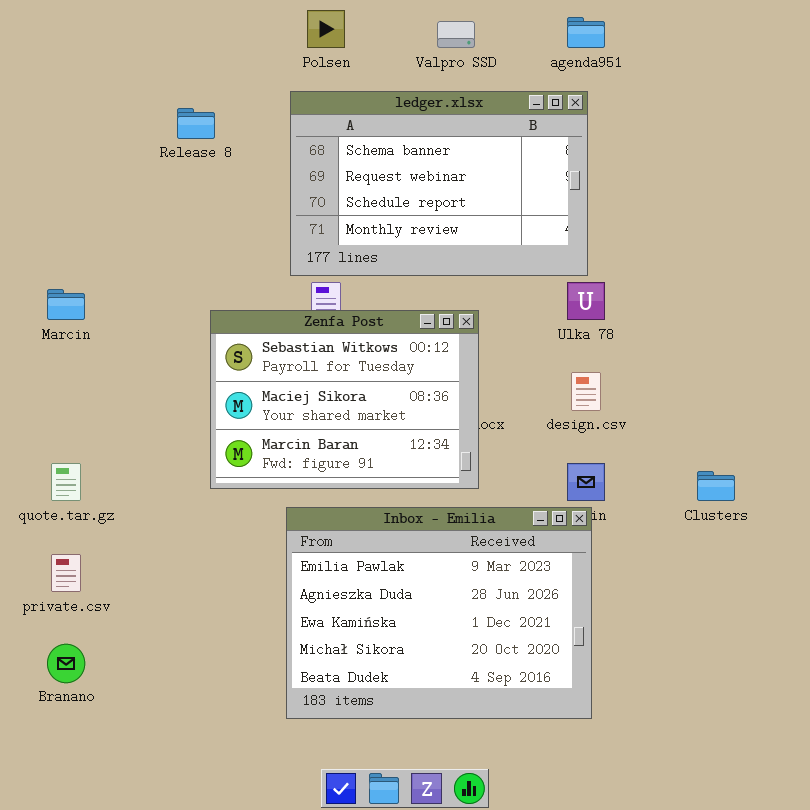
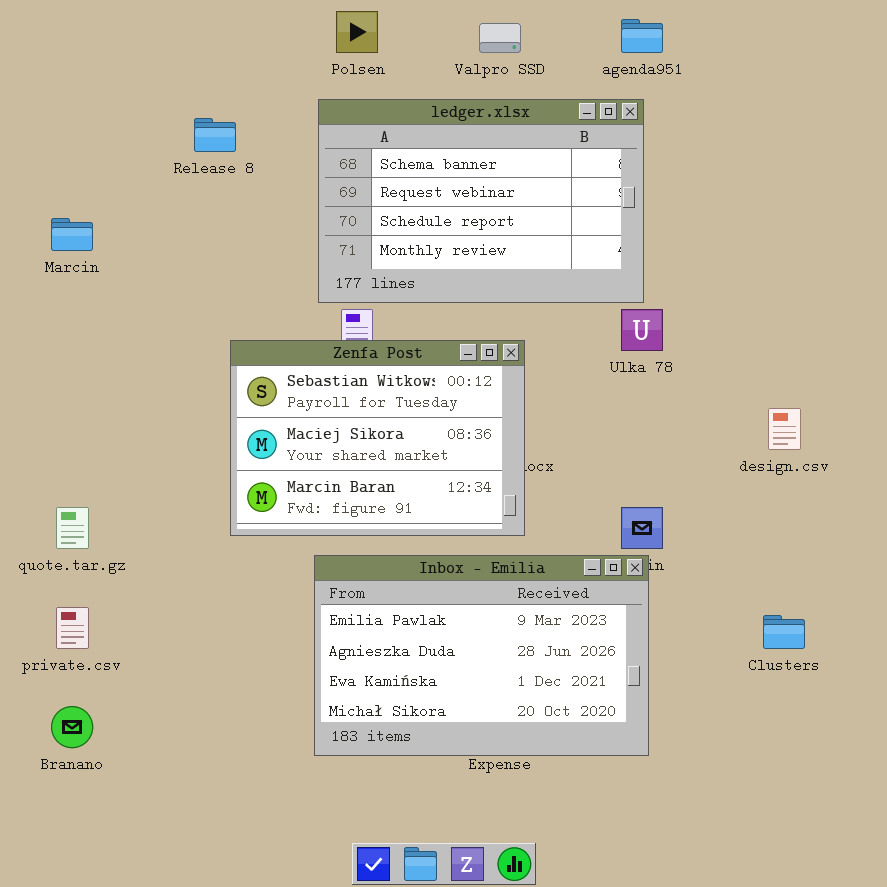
Marcin: [47,289,85,320] -> [51,218,93,251], moved
design.csv: [571,372,601,411] -> [768,408,801,450], moved
Clusters: [697,471,735,501] -> [763,615,805,649], moved
Inbox - Emilia: [286,507,592,719] -> [314,555,649,756], resized

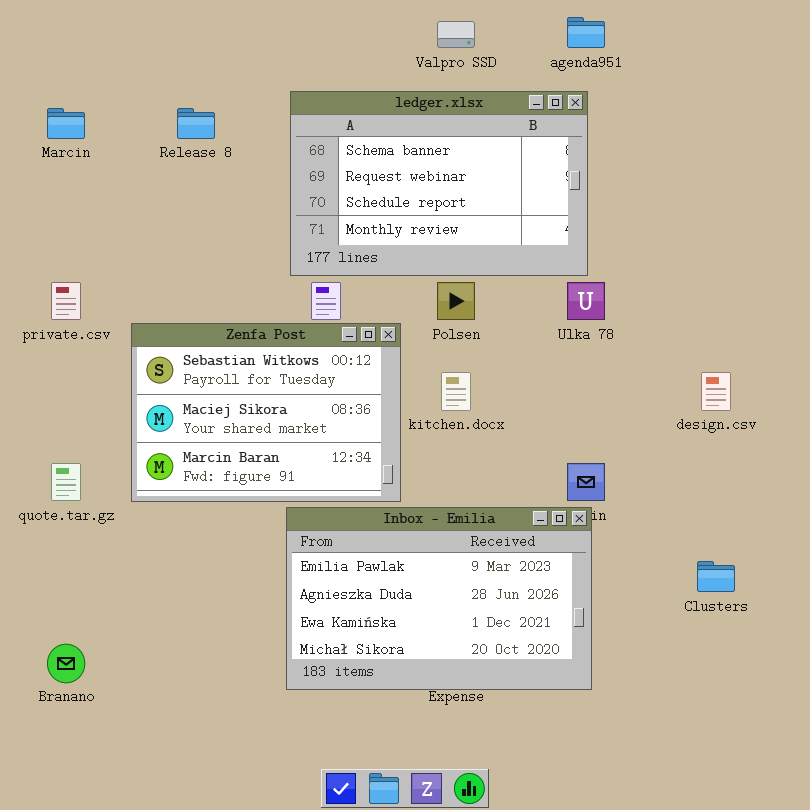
Polsen: [336,11,378,53] -> [437,282,475,320], moved
Marcin: [51,218,93,251] -> [47,108,85,139], moved
Zenfa Post: [230,340,525,536] -> [131,323,401,502], moved
private.csv: [56,607,89,649] -> [51,282,81,320], moved

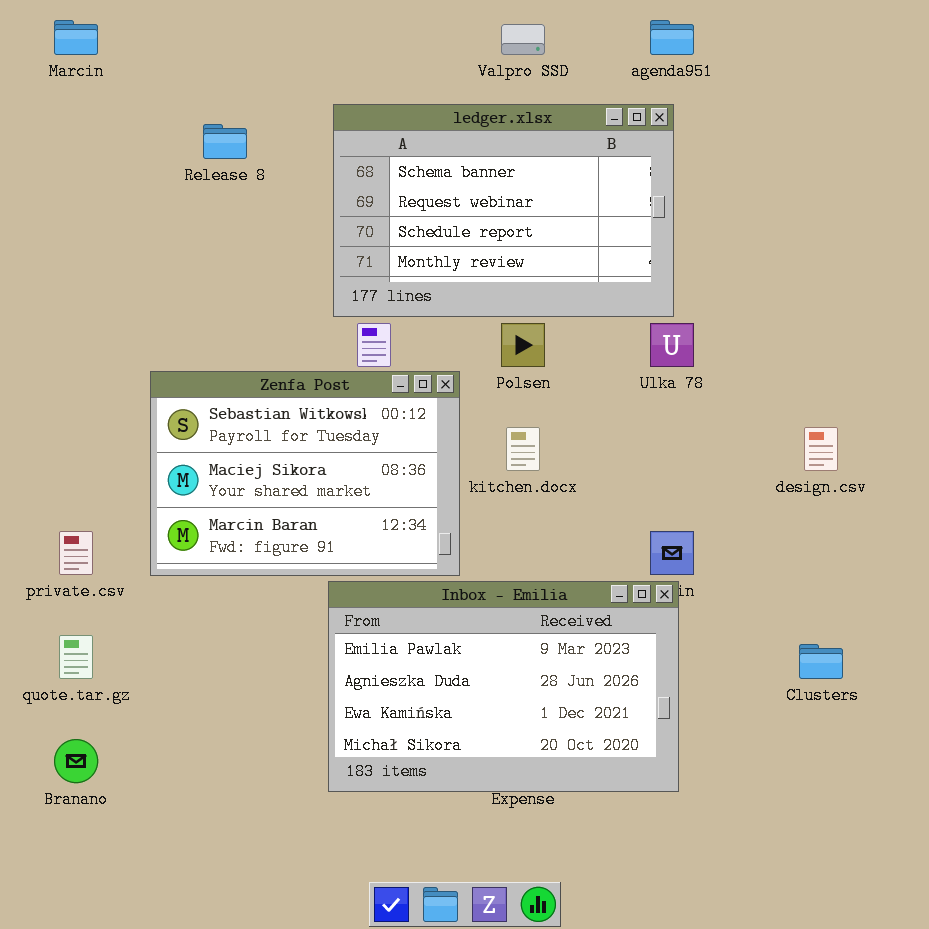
Marcin: [47,108,85,139] -> [54,20,98,55], moved
private.csv: [51,282,81,320] -> [59,531,93,575], moved
quote.tar.gz: [51,463,81,501] -> [59,635,93,679], moved

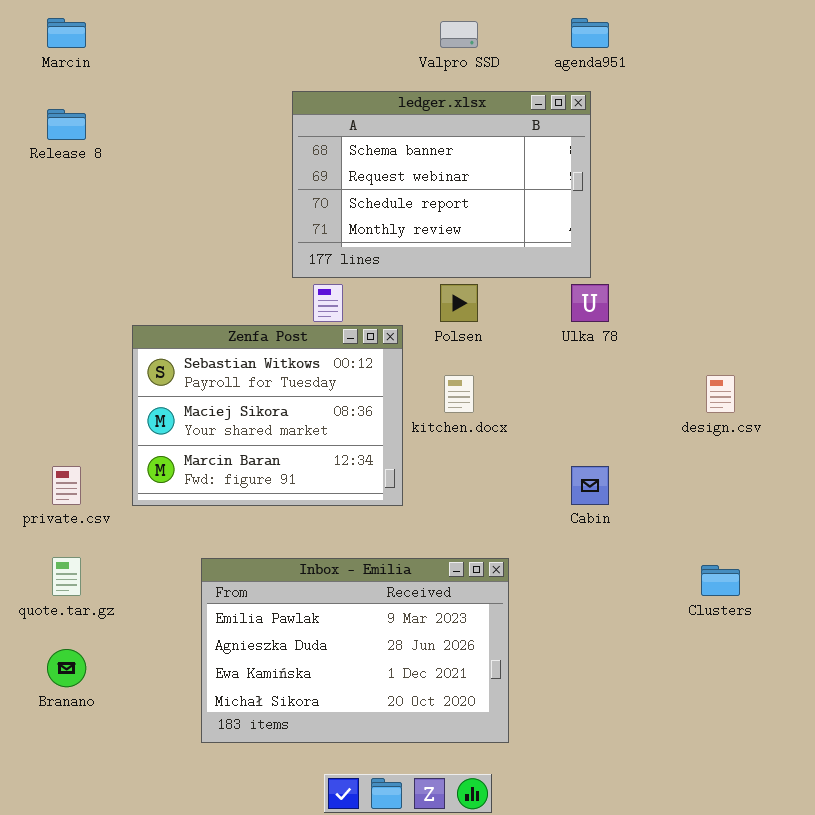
Release 8: [203,124,247,159] -> [47,109,86,140], moved
Inbox - Emilia: [328,581,679,792] -> [201,558,509,743], moved

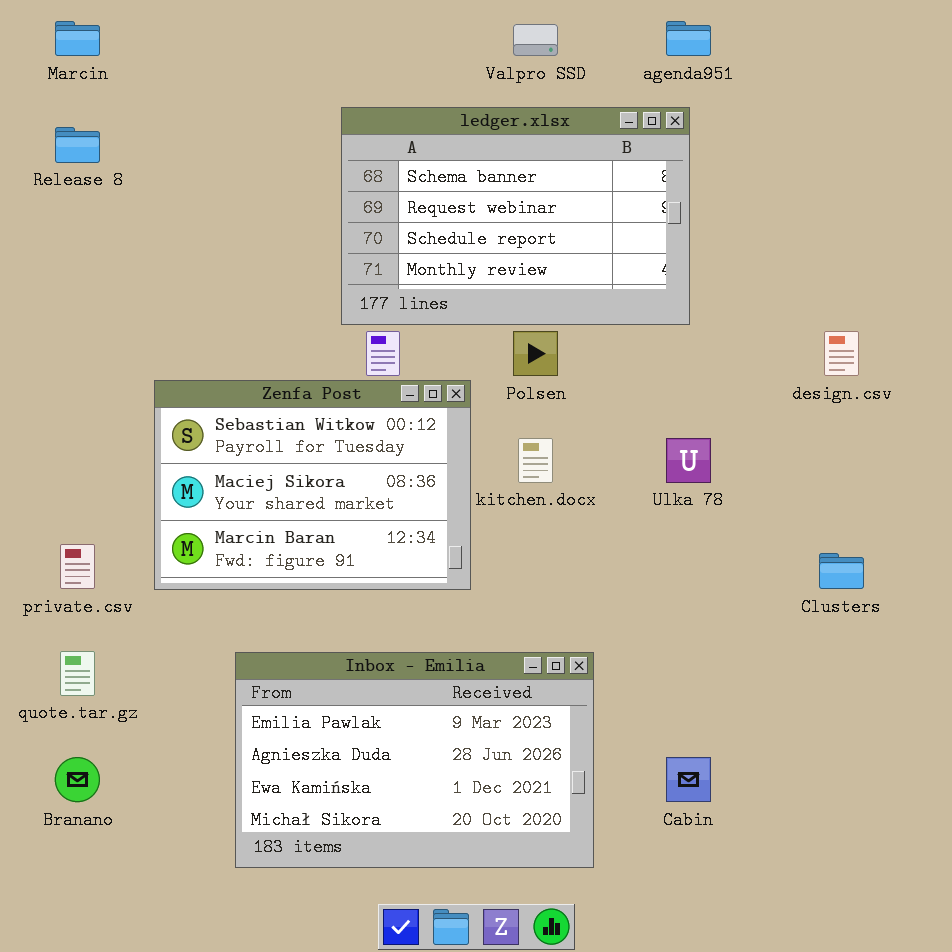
Ulka 78: [571,284,609,322] -> [666,438,711,483], moved
design.csv: [706,375,735,413] -> [824,331,859,376], moved
Cabin: [571,466,609,505] -> [666,757,711,802], moved
Clusters: [701,565,740,596] -> [819,553,864,589], moved

